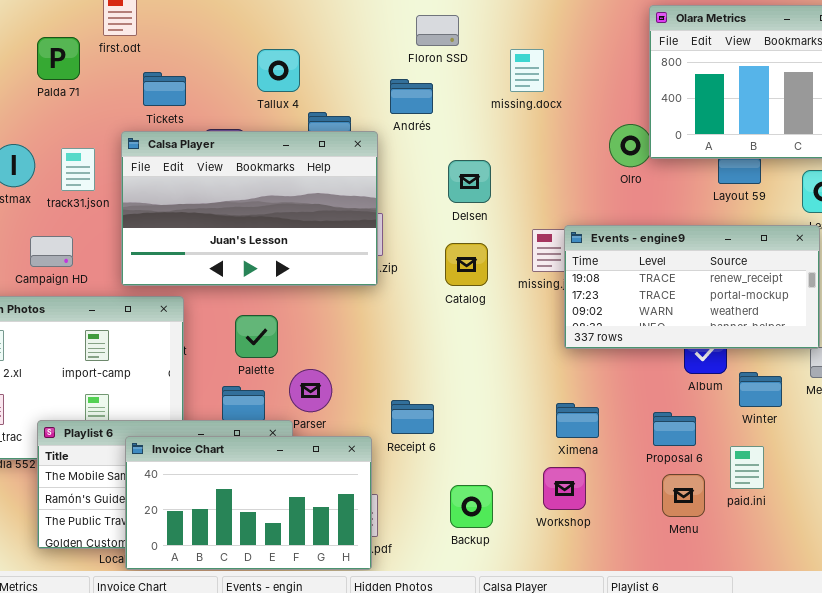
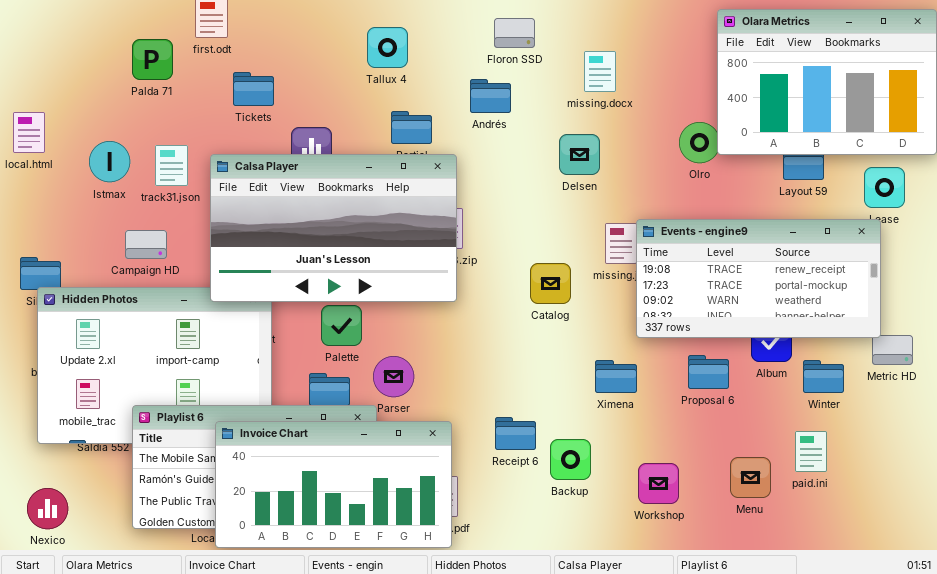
Tallux 4: [257,49,300,92] -> [367,27,408,68], moved
Calsa Player: [121,131,378,286] -> [210,154,457,302], moved
Delsen: [448,160,491,203] -> [559,134,600,175], moved
Catalog: [445,243,488,286] -> [530,263,571,304], moved
Receipt 6: [391,400,434,434] -> [495,417,536,450], moved
Ximena: [556,403,599,438] -> [595,360,637,393], moved
Proposal 6: [653,412,696,446] -> [688,355,729,389], moved
Workshop: [543,467,586,510] -> [638,463,679,504], moved
Backup: [450,485,493,528] -> [550,439,591,480], moved

